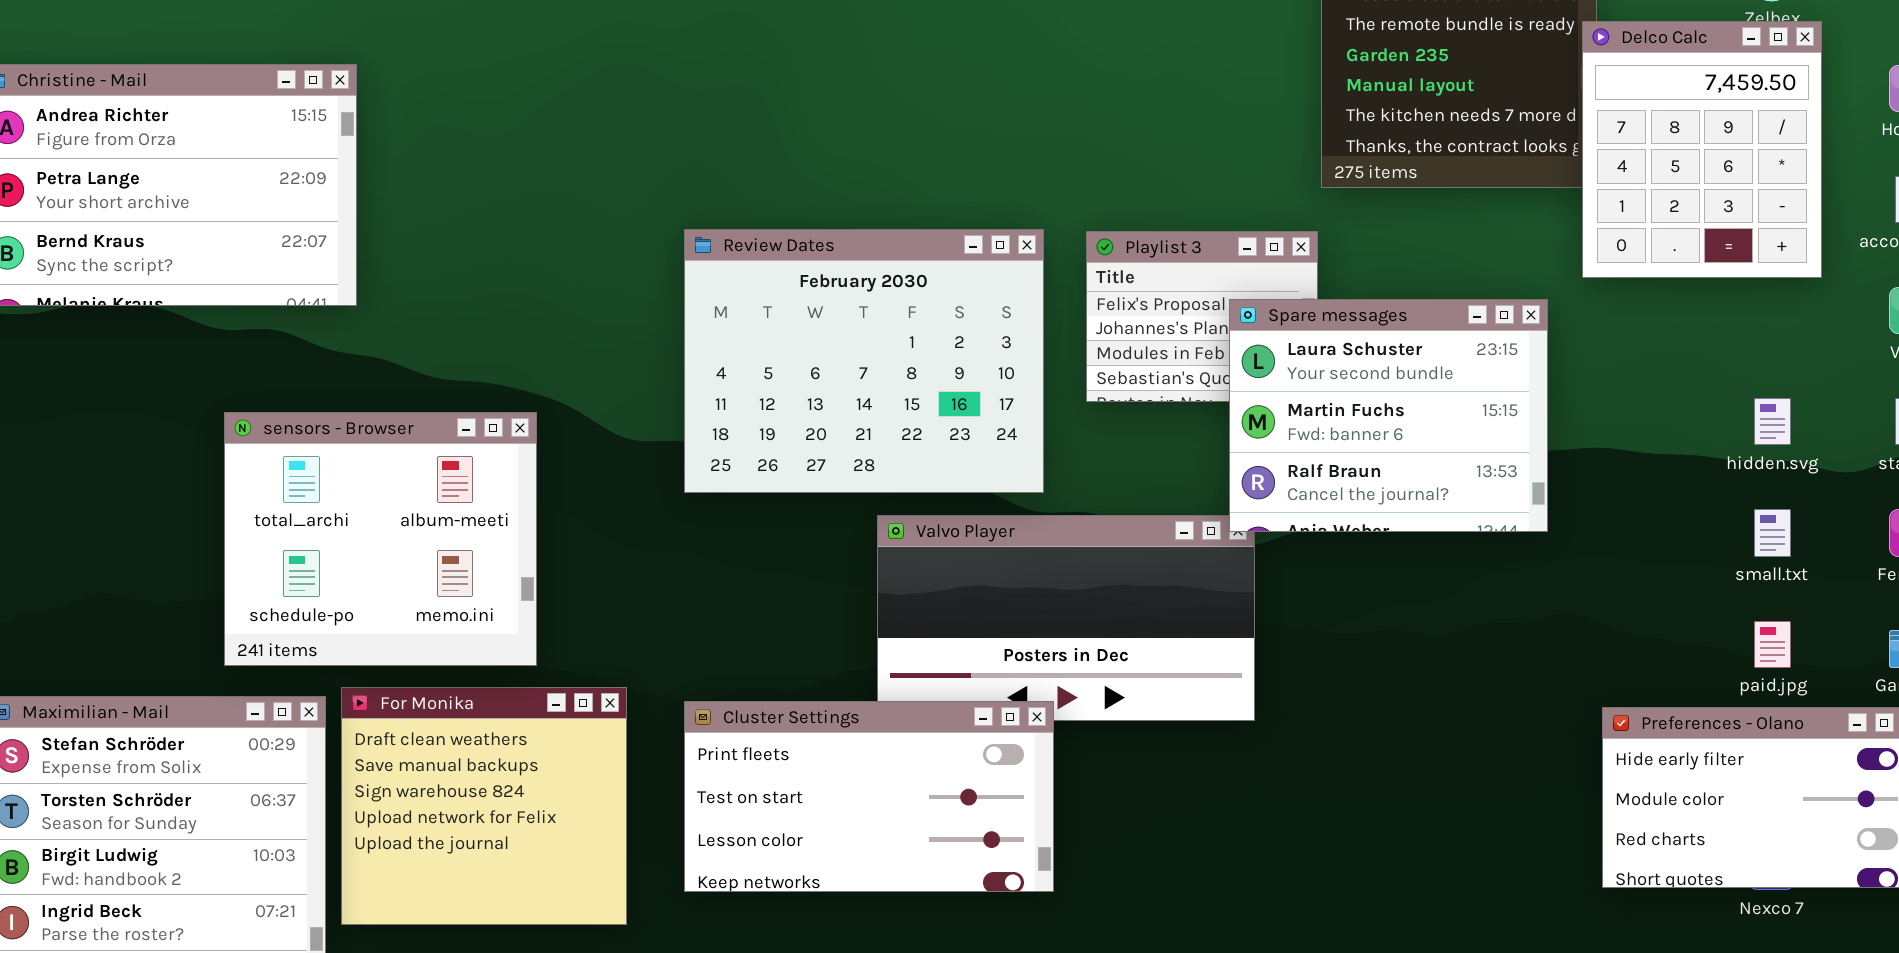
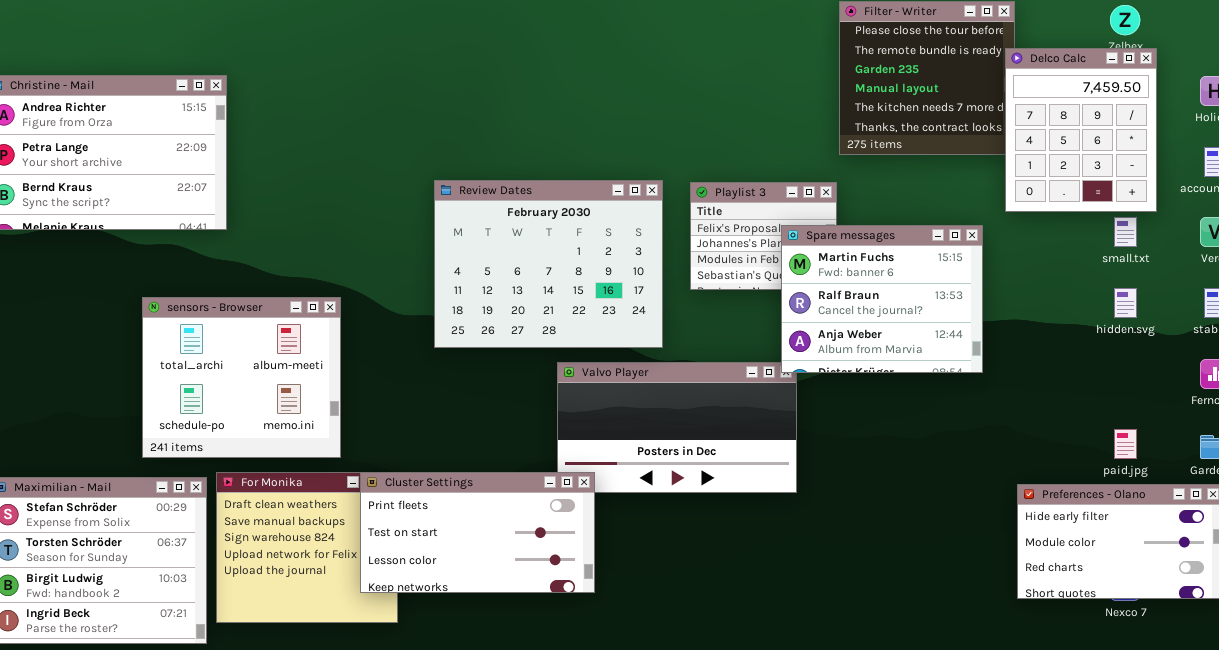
Spare messages: [1229,299,1548,532] -> [781,225,983,373], scrolled down 1 row
small.txt: [1754,509,1791,557] -> [1114,217,1137,247], moved
Cluster Settings: [684,701,1054,892] -> [360,472,595,593], moved

